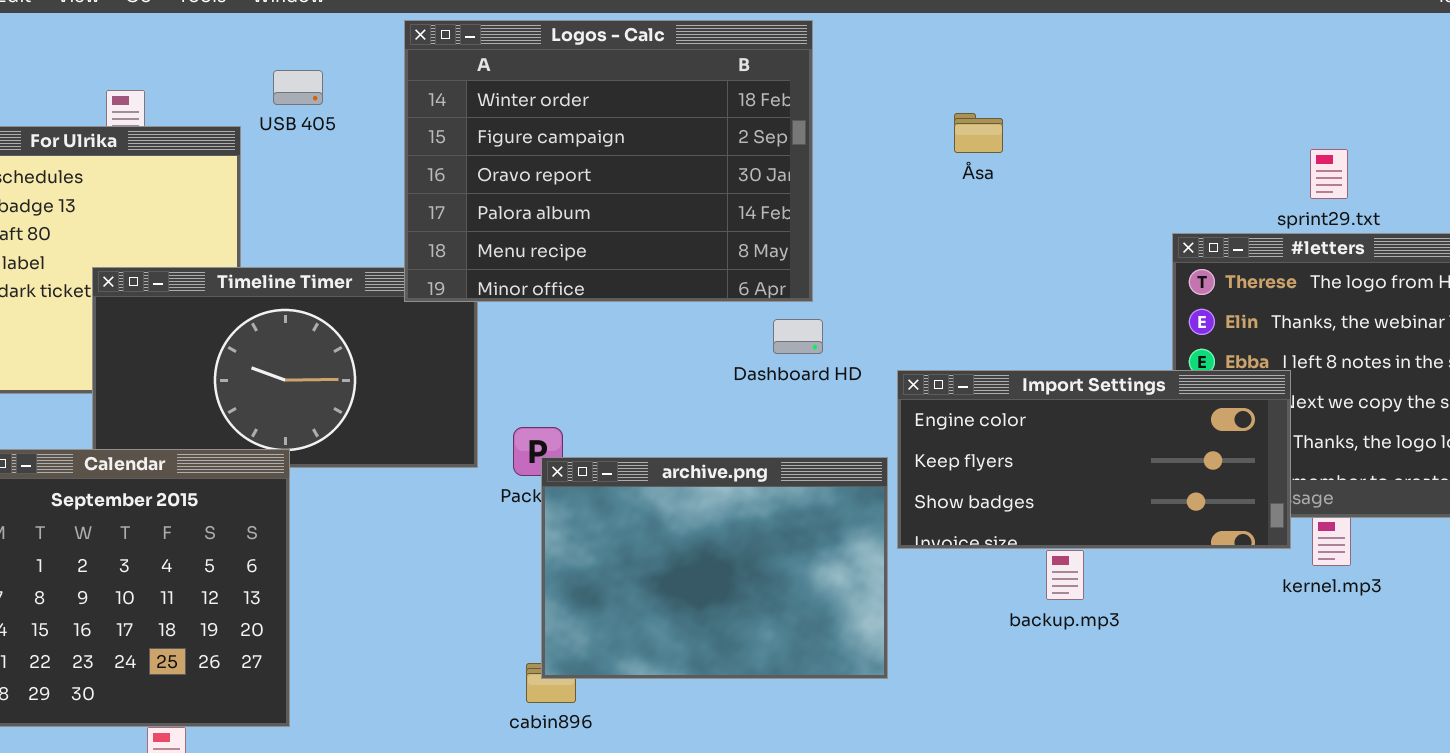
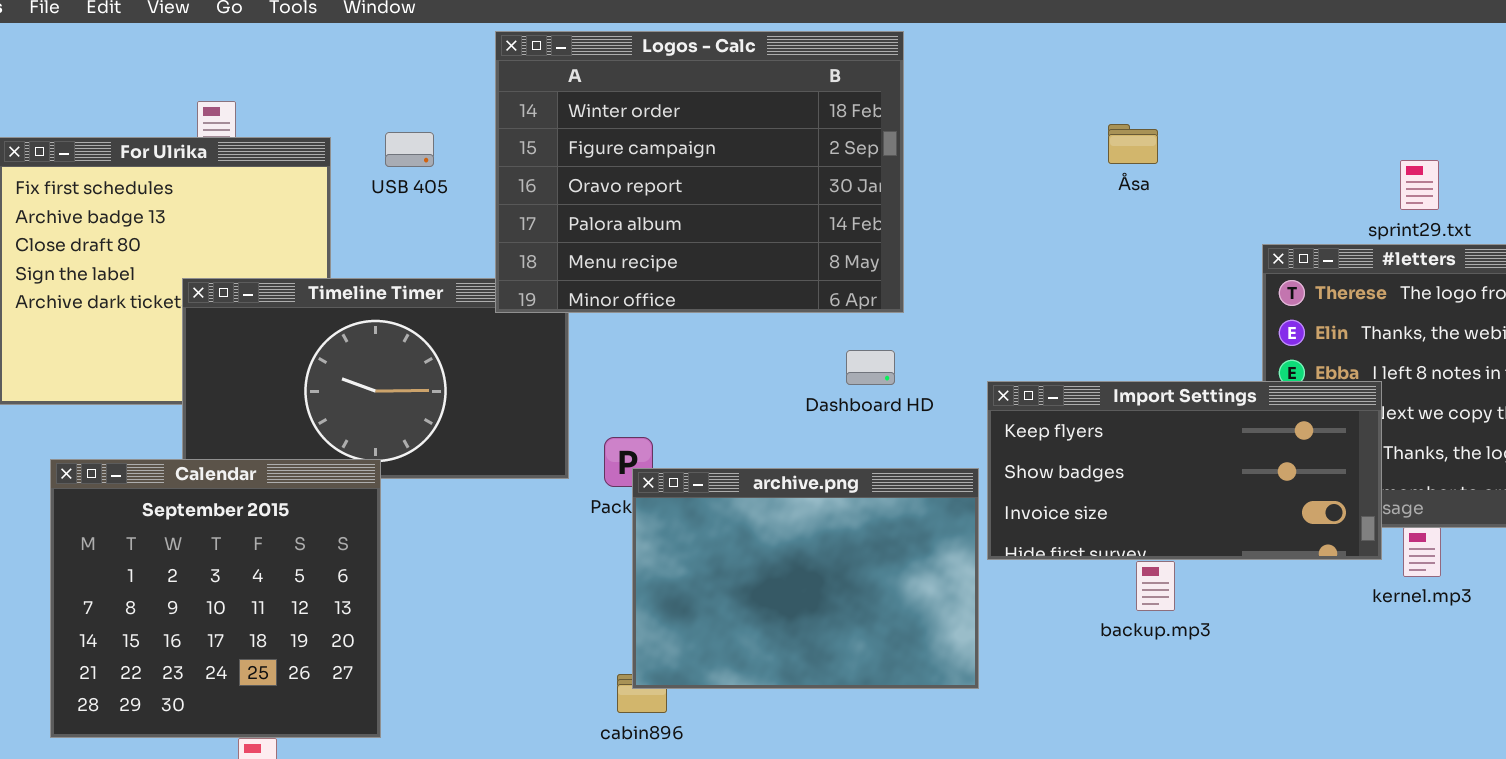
USB 405: [273,70,323,105] -> [385,132,434,167], moved
Åsa: [954,113,1003,153] -> [1108,124,1158,164], moved
Dashboard HD: [773,319,823,354] -> [846,350,895,385], moved
Import Settings: [897,370,1291,549] -> [987,381,1382,560], scrolled down 1 row

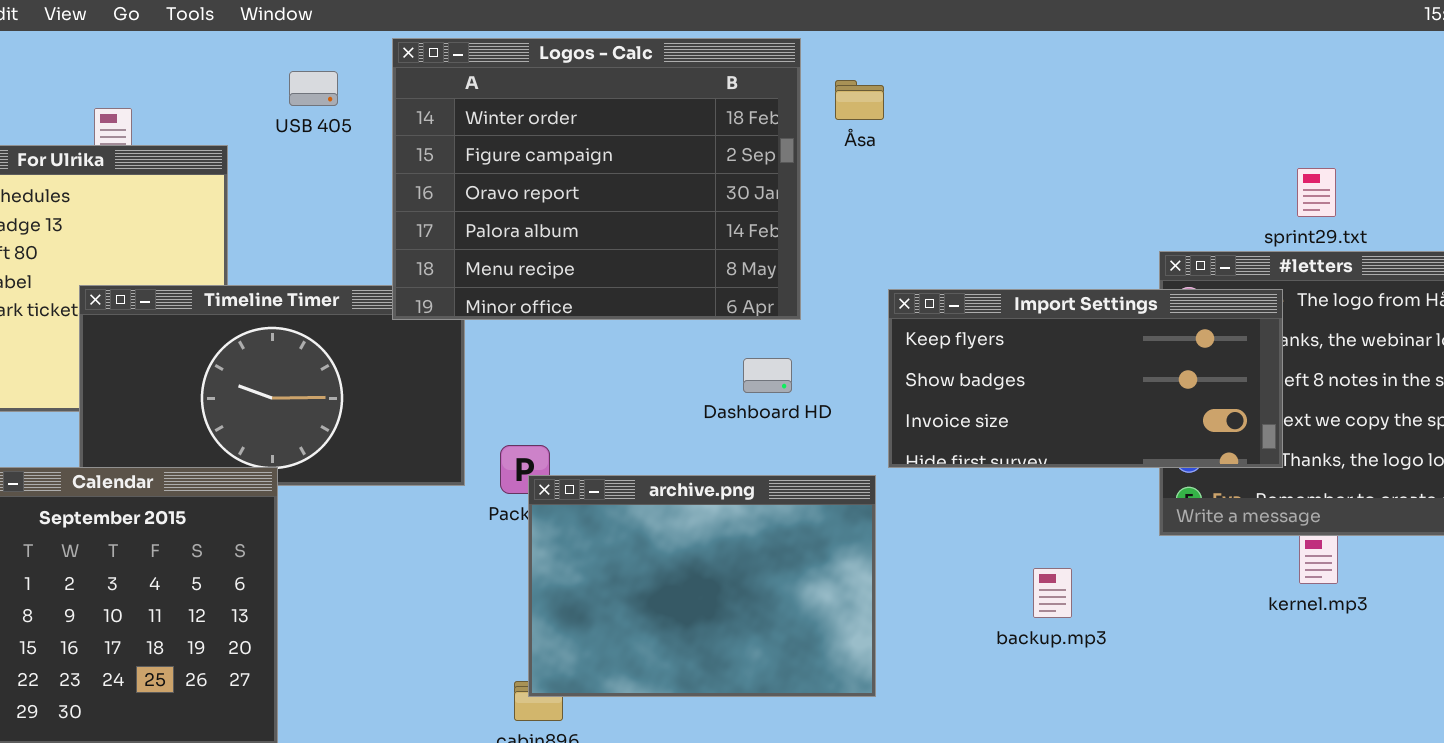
Åsa: [1108,124,1158,164] -> [835,80,884,120], moved
USB 405: [385,132,434,167] -> [289,71,338,106], moved
Import Settings: [987,381,1382,560] -> [888,289,1283,468], moved

